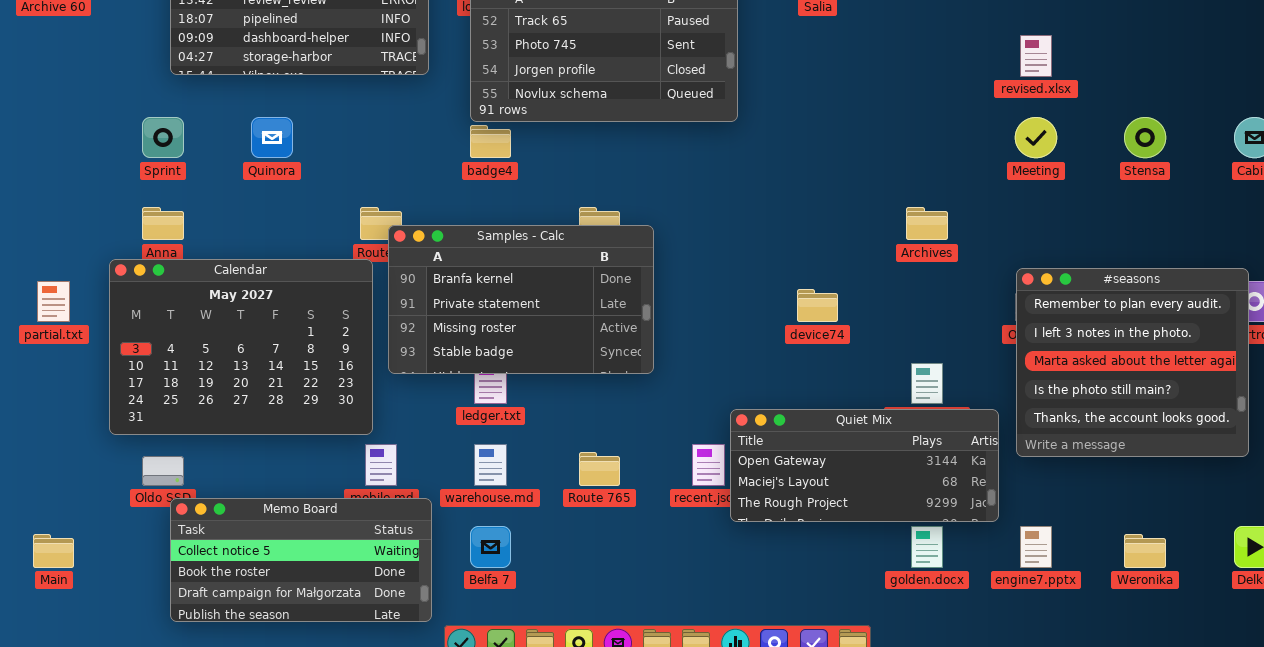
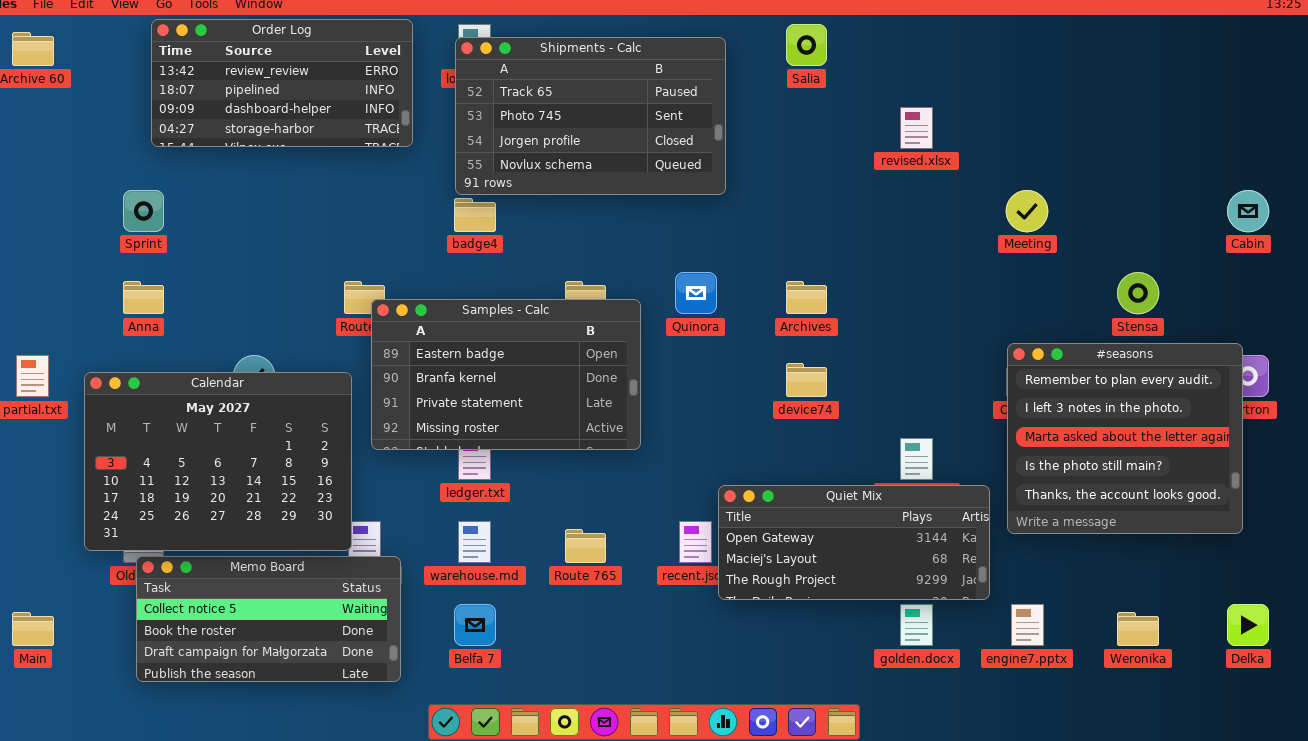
revised.xlsx: [1020,35,1052,77] -> [900,107,933,149], moved
Quinora: [251,117,293,158] -> [675,272,717,314], moved
Stensa: [1124,117,1166,158] -> [1117,272,1159,314], moved
Archives: [906,207,948,240] -> [786,281,827,314], moved
Samples - Calc: [388,225,654,374] -> [371,299,641,450], scrolled up 1 row
Calendar: [109,259,373,435] -> [84,372,352,551], moved
Memo Board: [170,498,432,622] -> [136,556,401,682], moved

